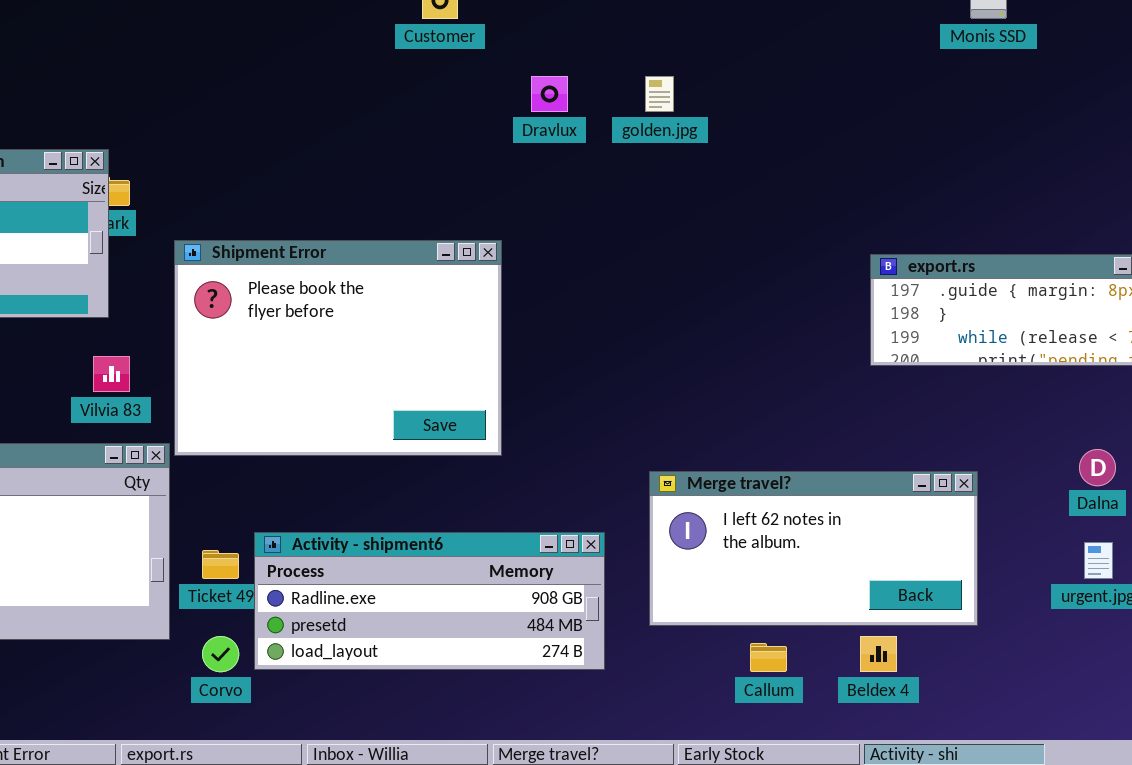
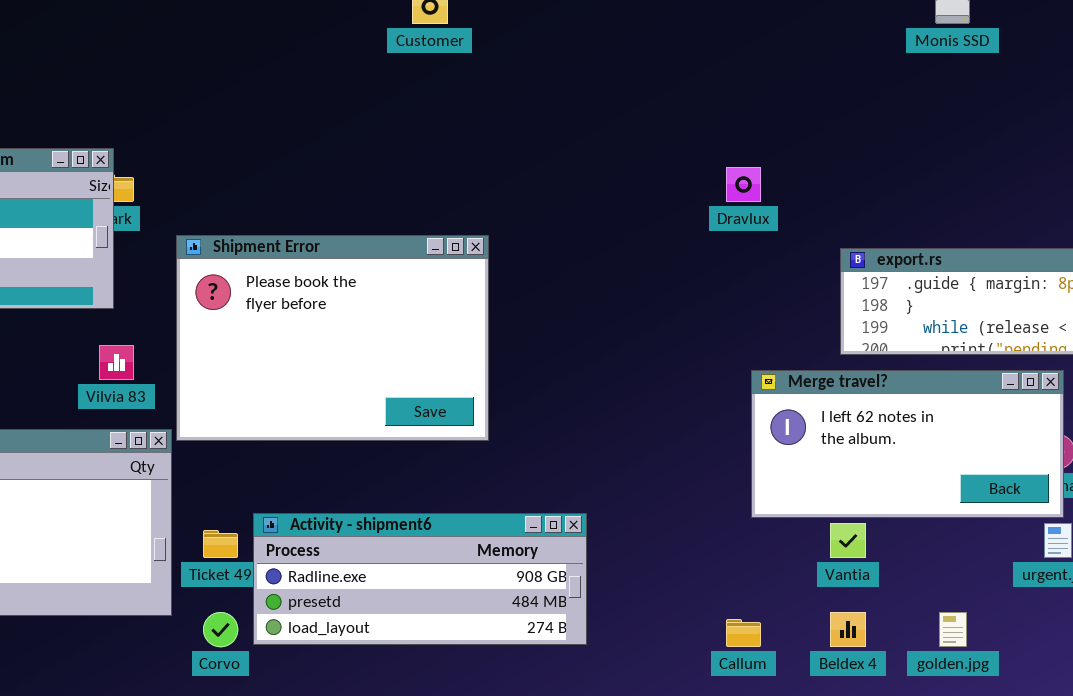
Dravlux: [531,76,568,112] -> [726,167,761,202], moved
golden.jpg: [645,76,674,112] -> [939,612,967,647], moved
Merge travel?: [649,471,978,626] -> [751,370,1064,518], moved

